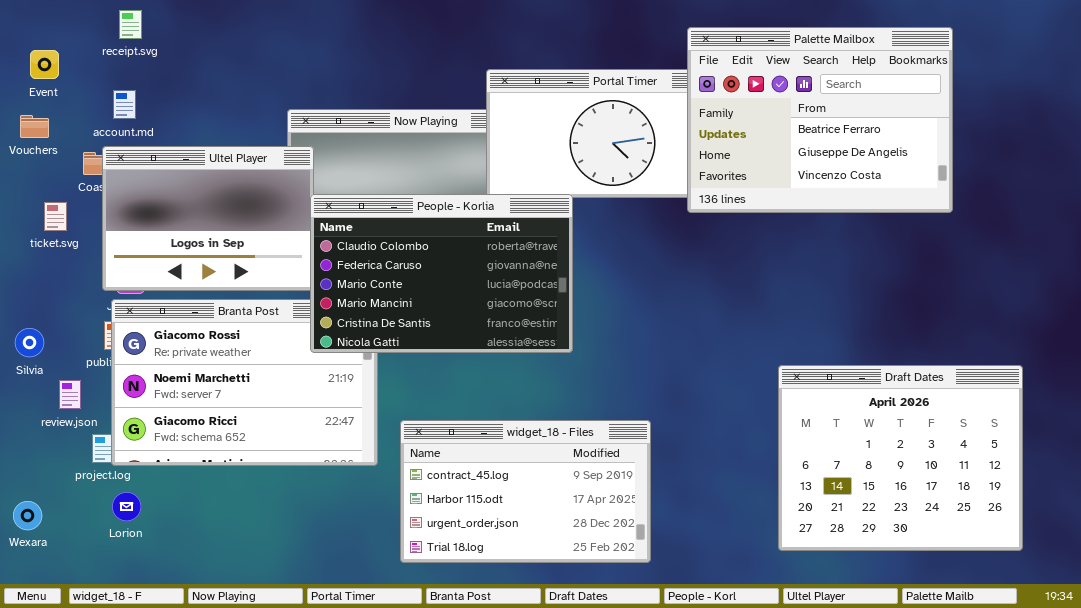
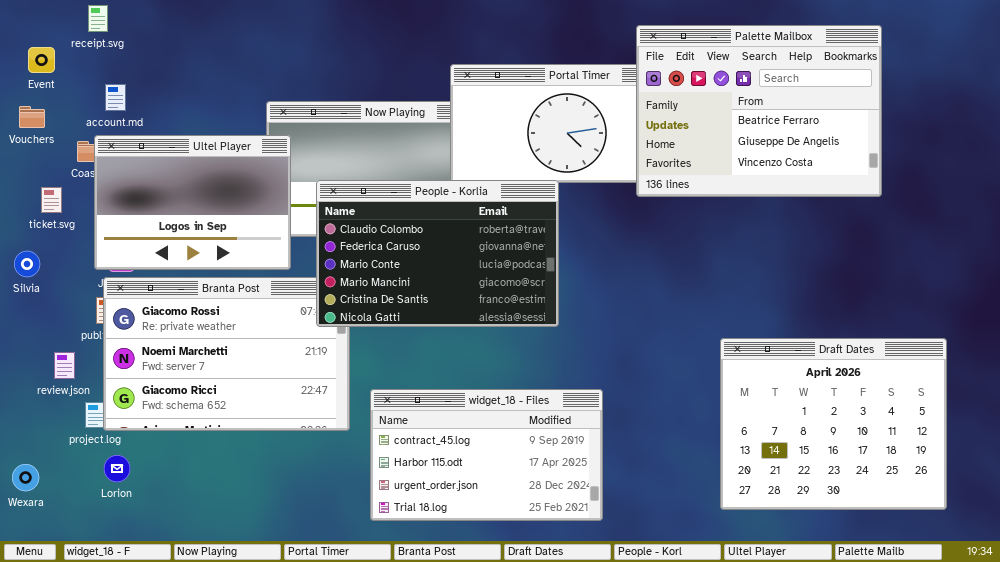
receipt.svg: [119,10,142,39] -> [88,5,108,32], moved
People - Korlia: [310,194,573,353] -> [316,180,559,327], moved
Silvia: [15,328,44,357] -> [14,251,40,277], moved

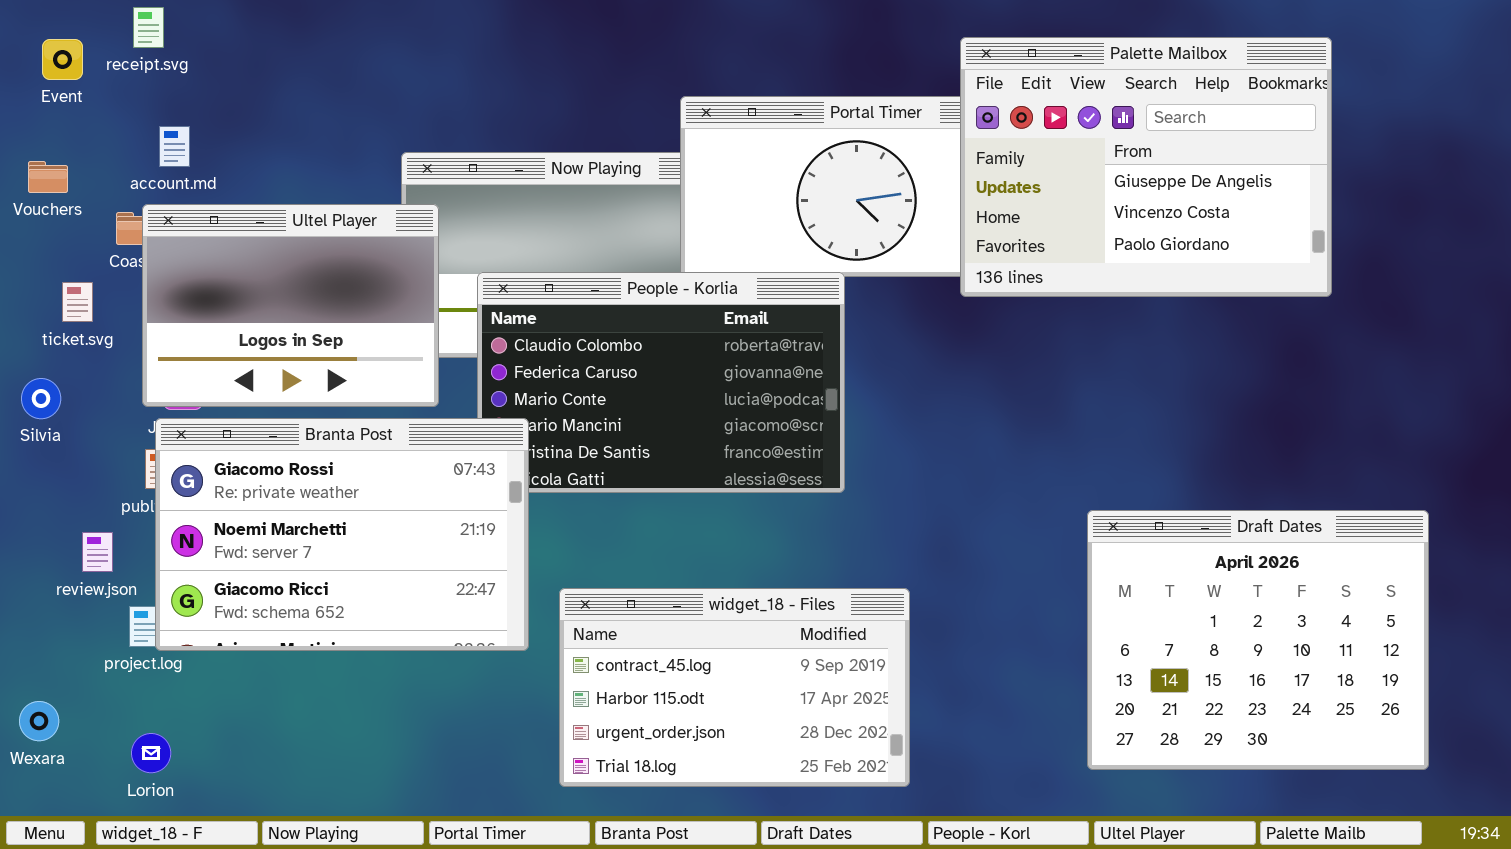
Palette Mailbox: [636,25,882,197] -> [960,37,1332,297], scrolled down 1 row
Event: [28,47,55,73] -> [42,39,83,80], moved
Branta Post: [103,277,350,431] -> [155,418,529,651], raised
Lorion: [104,455,130,482] -> [131,733,171,773], moved

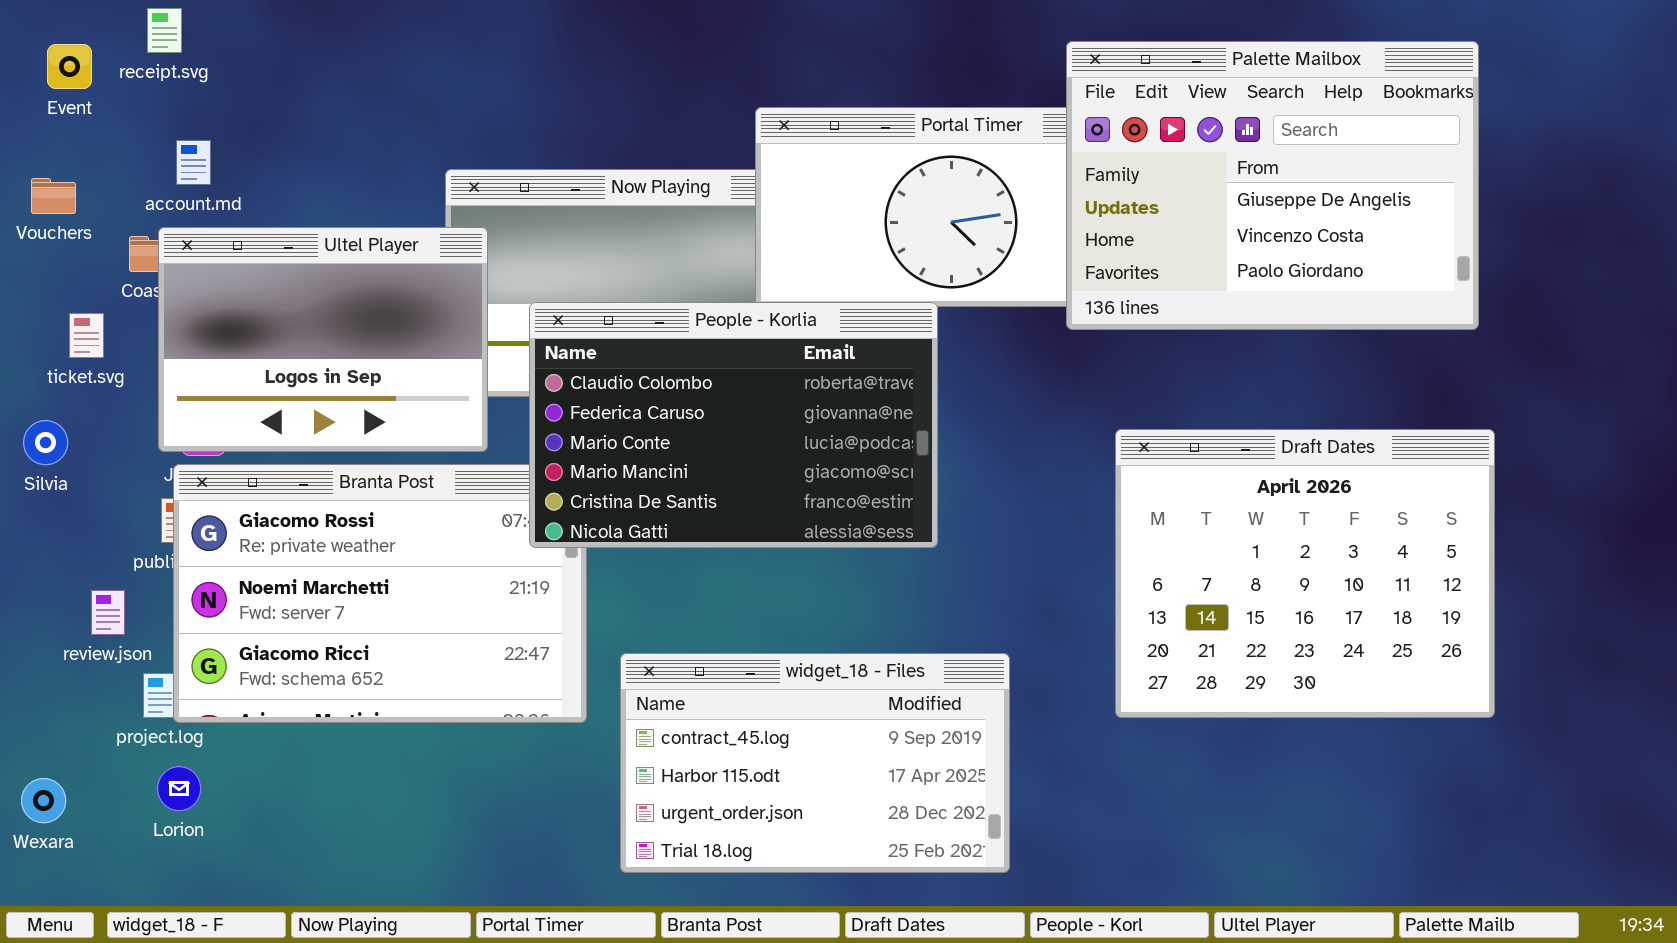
People - Korlia: [477,272,845,493] -> [529,302,938,548], raised
Draft Dates: [1087,510,1429,770] -> [1115,429,1495,718], moved
Lorion: [131,733,171,773] -> [157,766,201,811], moved

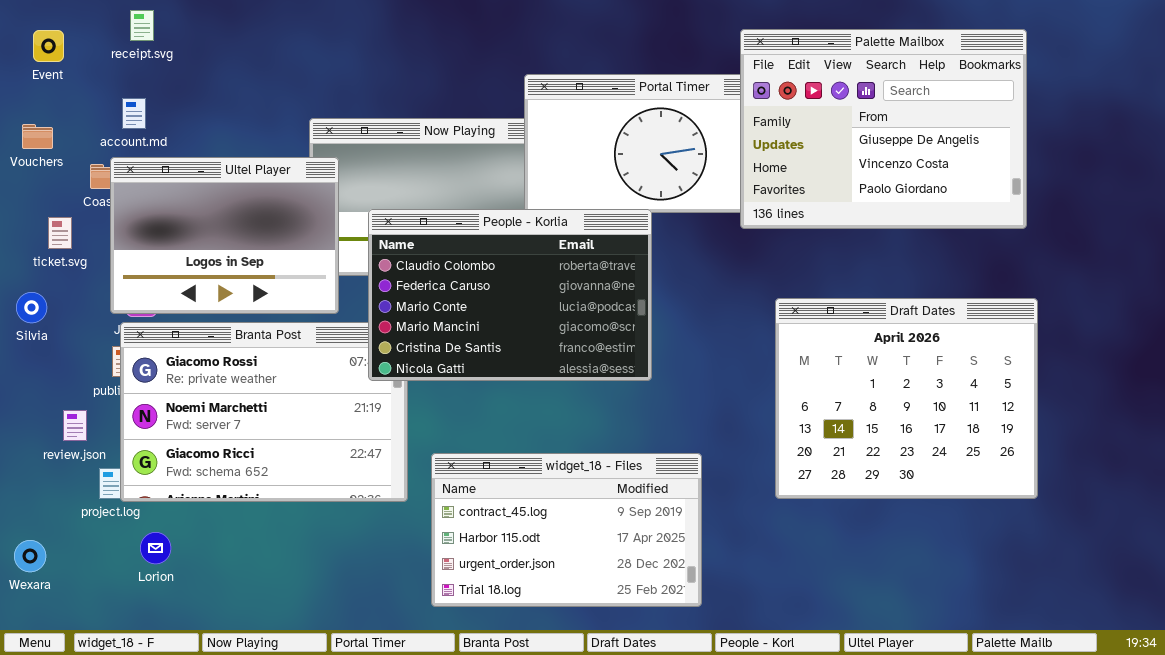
receipt.svg: [147,8,182,53] -> [130,10,154,41], moved
Lorion: [157,766,201,811] -> [140,532,171,564], moved

